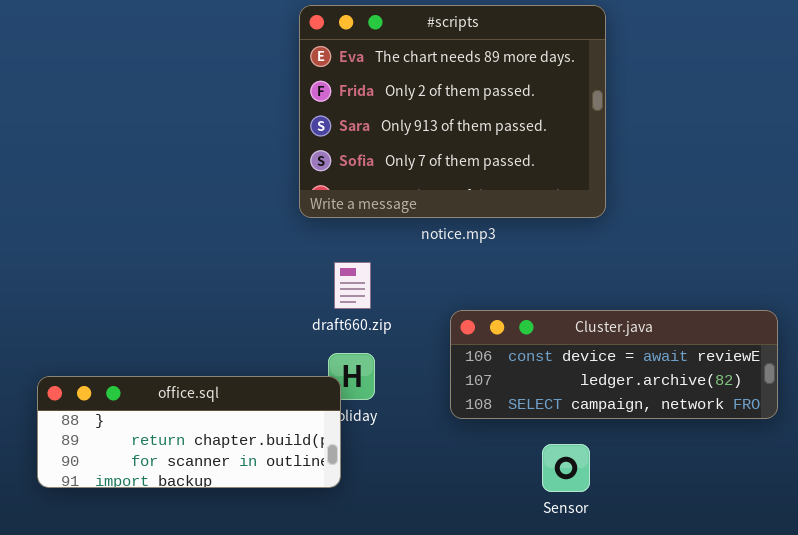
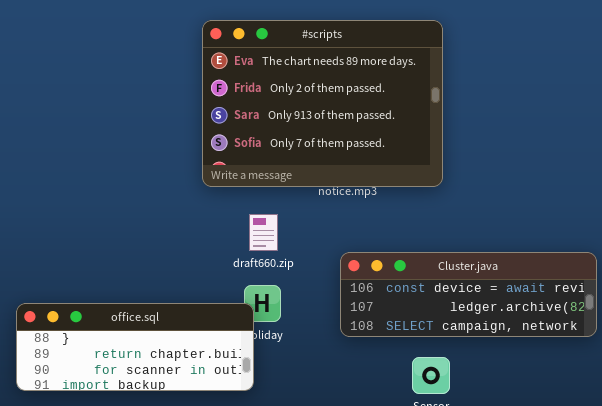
#scripts: [299,5,606,218] -> [202,20,443,187], moved

